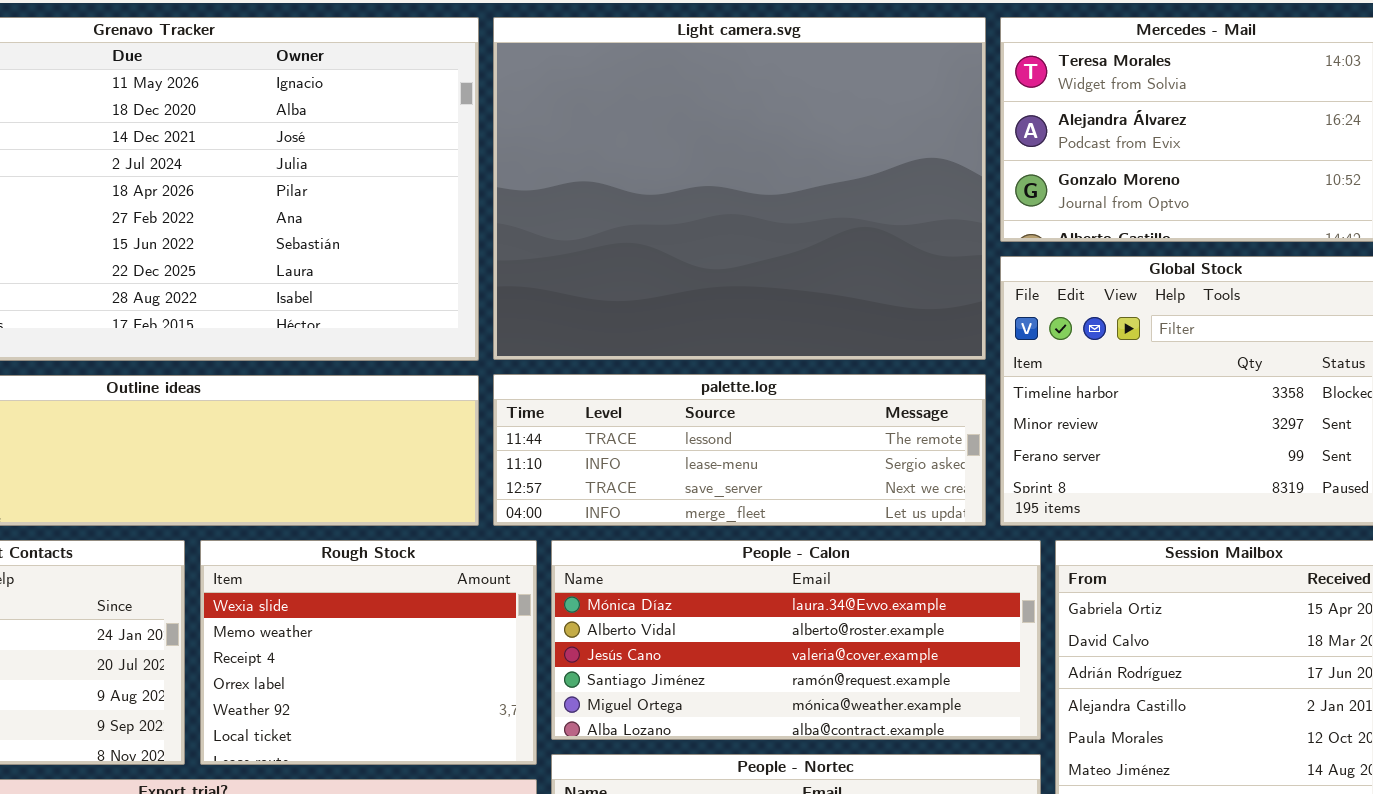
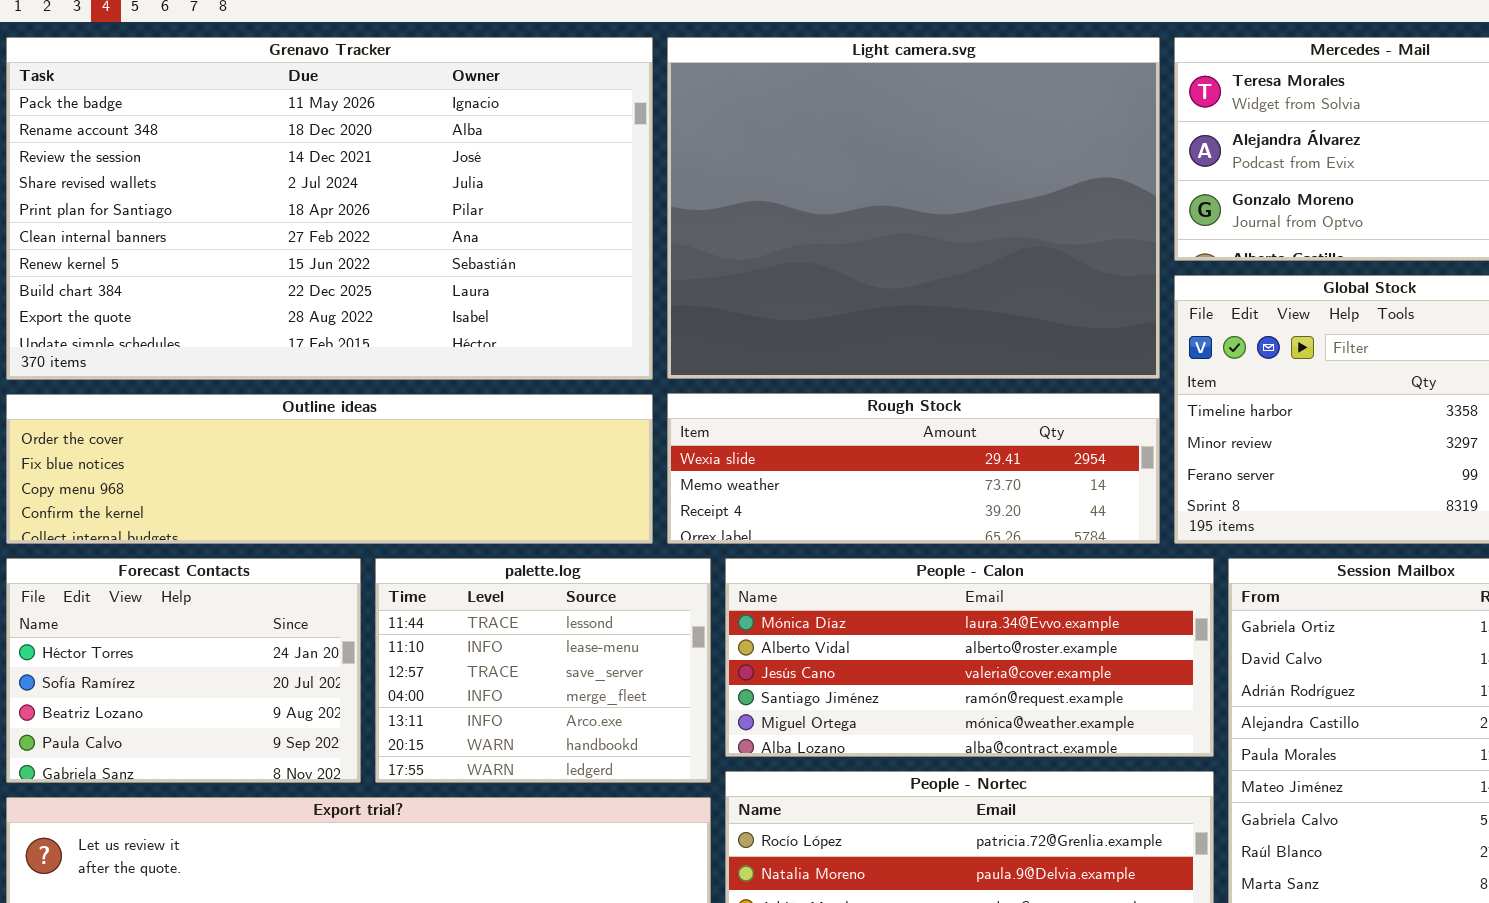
palette.log: [493,374,986,526] -> [375,558,711,783], moved, resized
Rough Stock: [200,540,537,765] -> [667,393,1160,544], moved, resized

